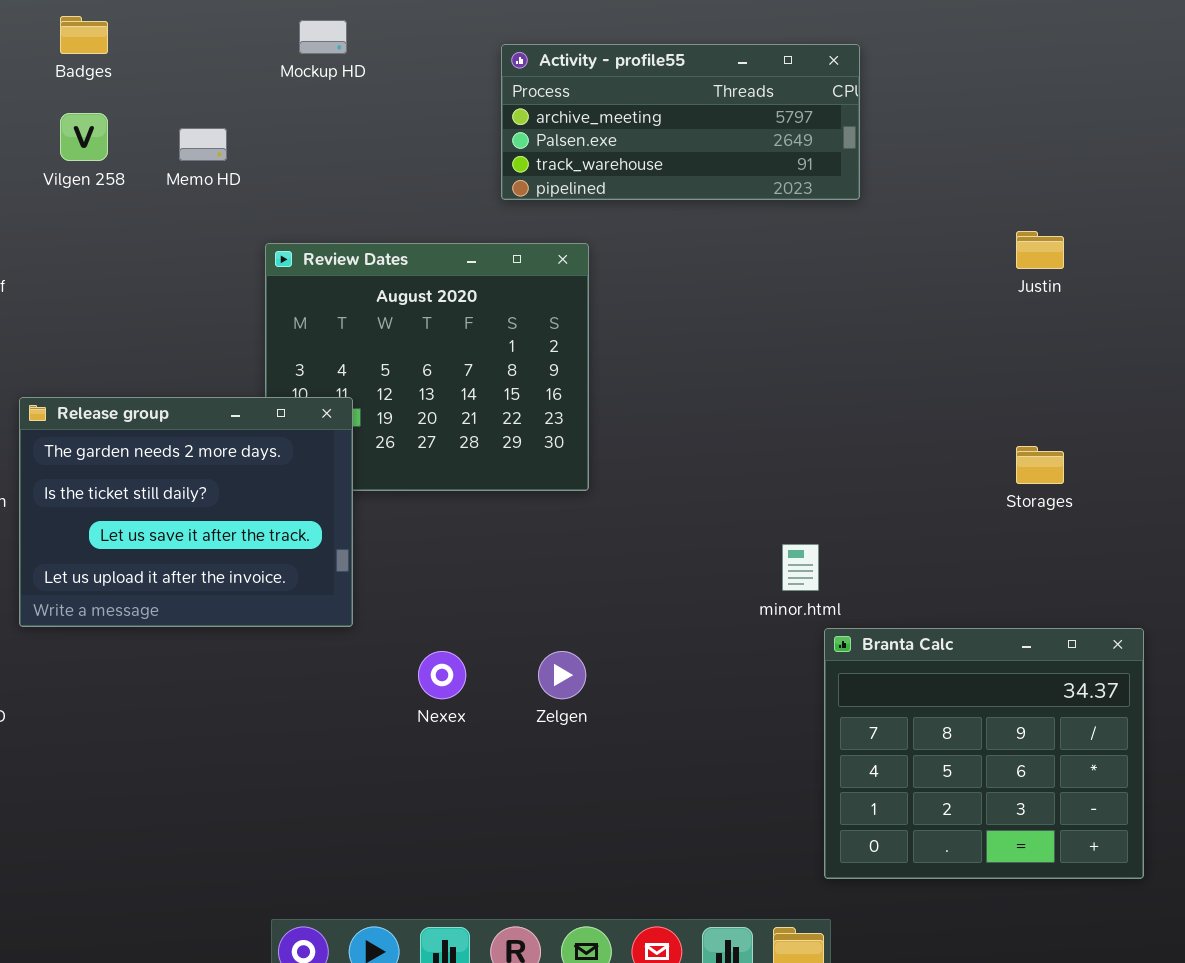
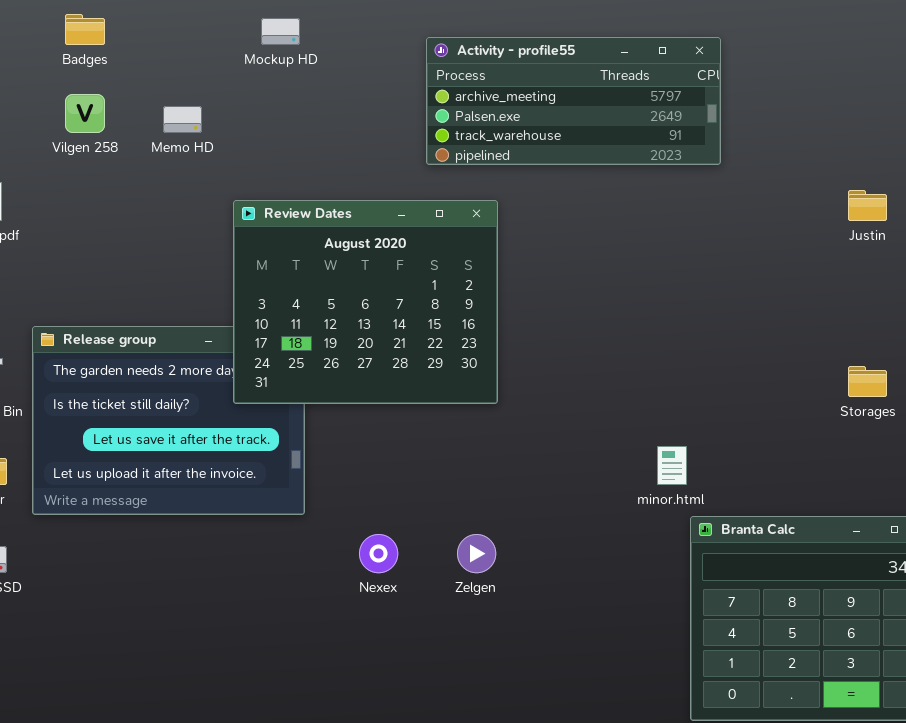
Review Dates: [265,243,589,491] -> [233,200,498,404], raised

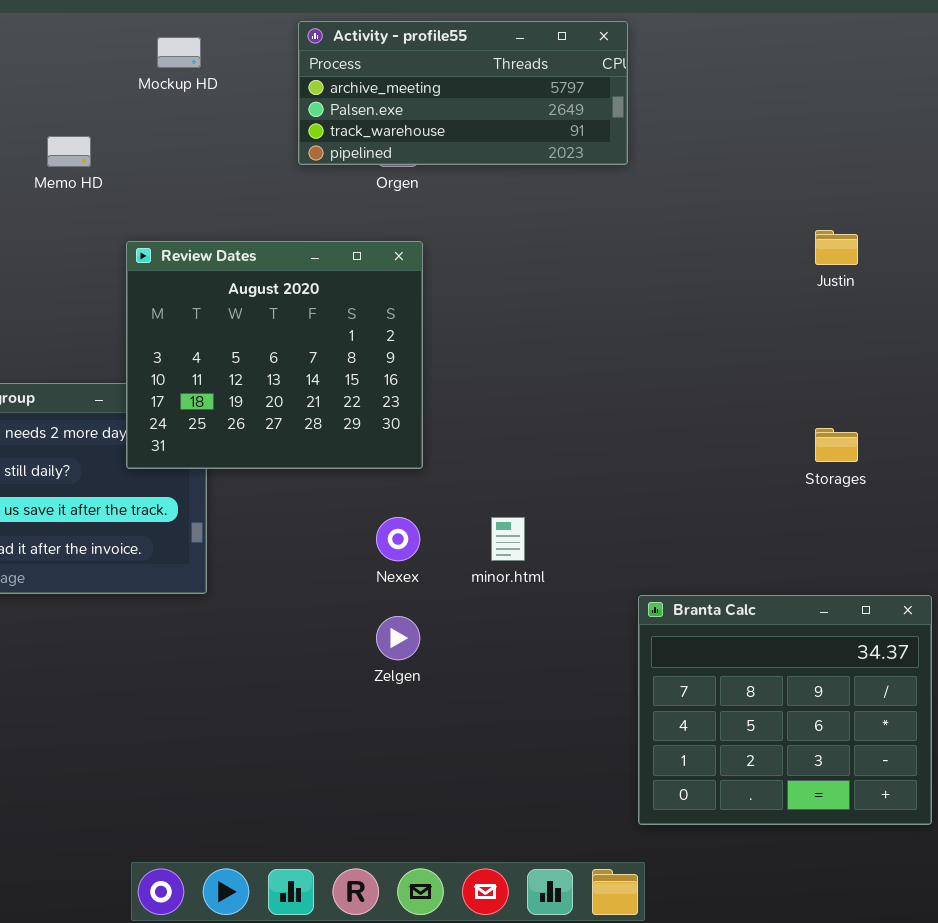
Activity - profile55: [426,37,721,165] -> [298,21,628,165], moved
minor.html: [657,446,687,485] -> [491,517,525,561], moved
Nexex: [359,534,398,573] -> [376,517,420,561], moved

